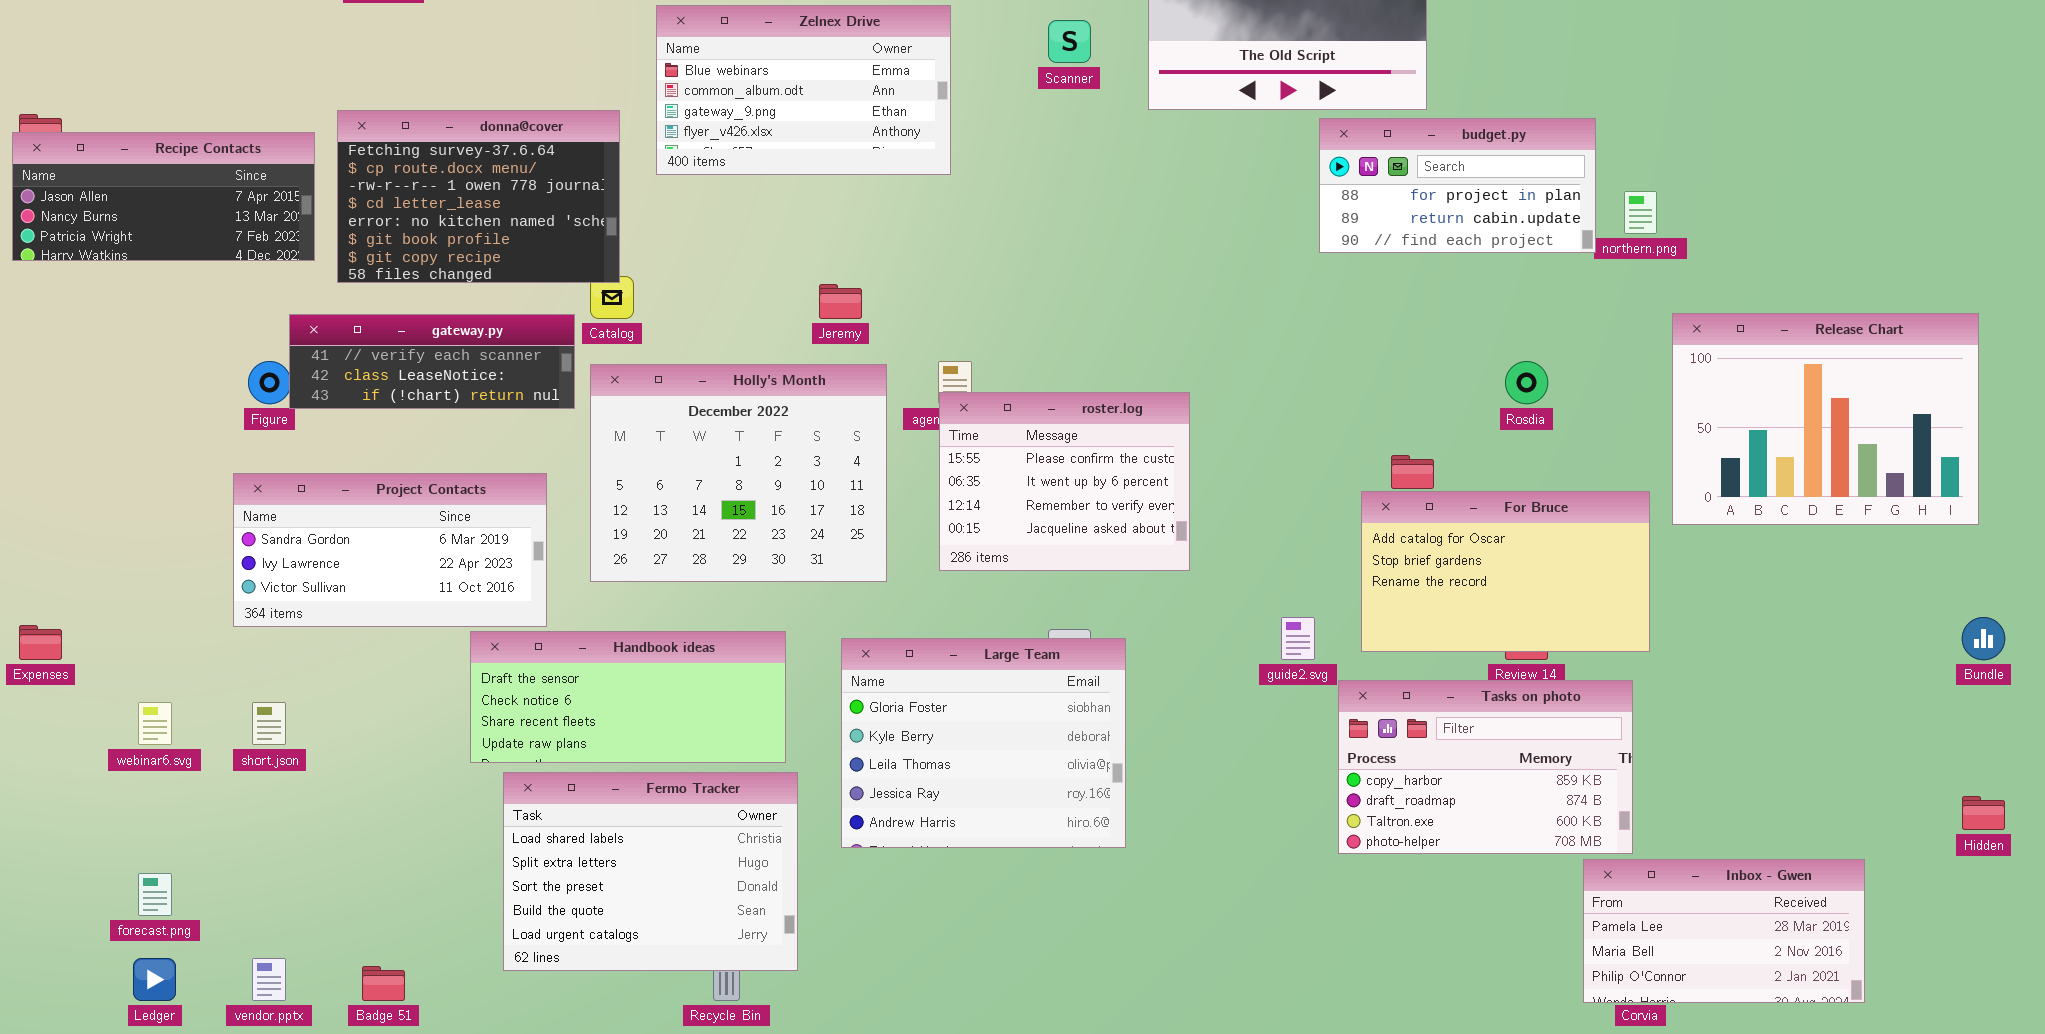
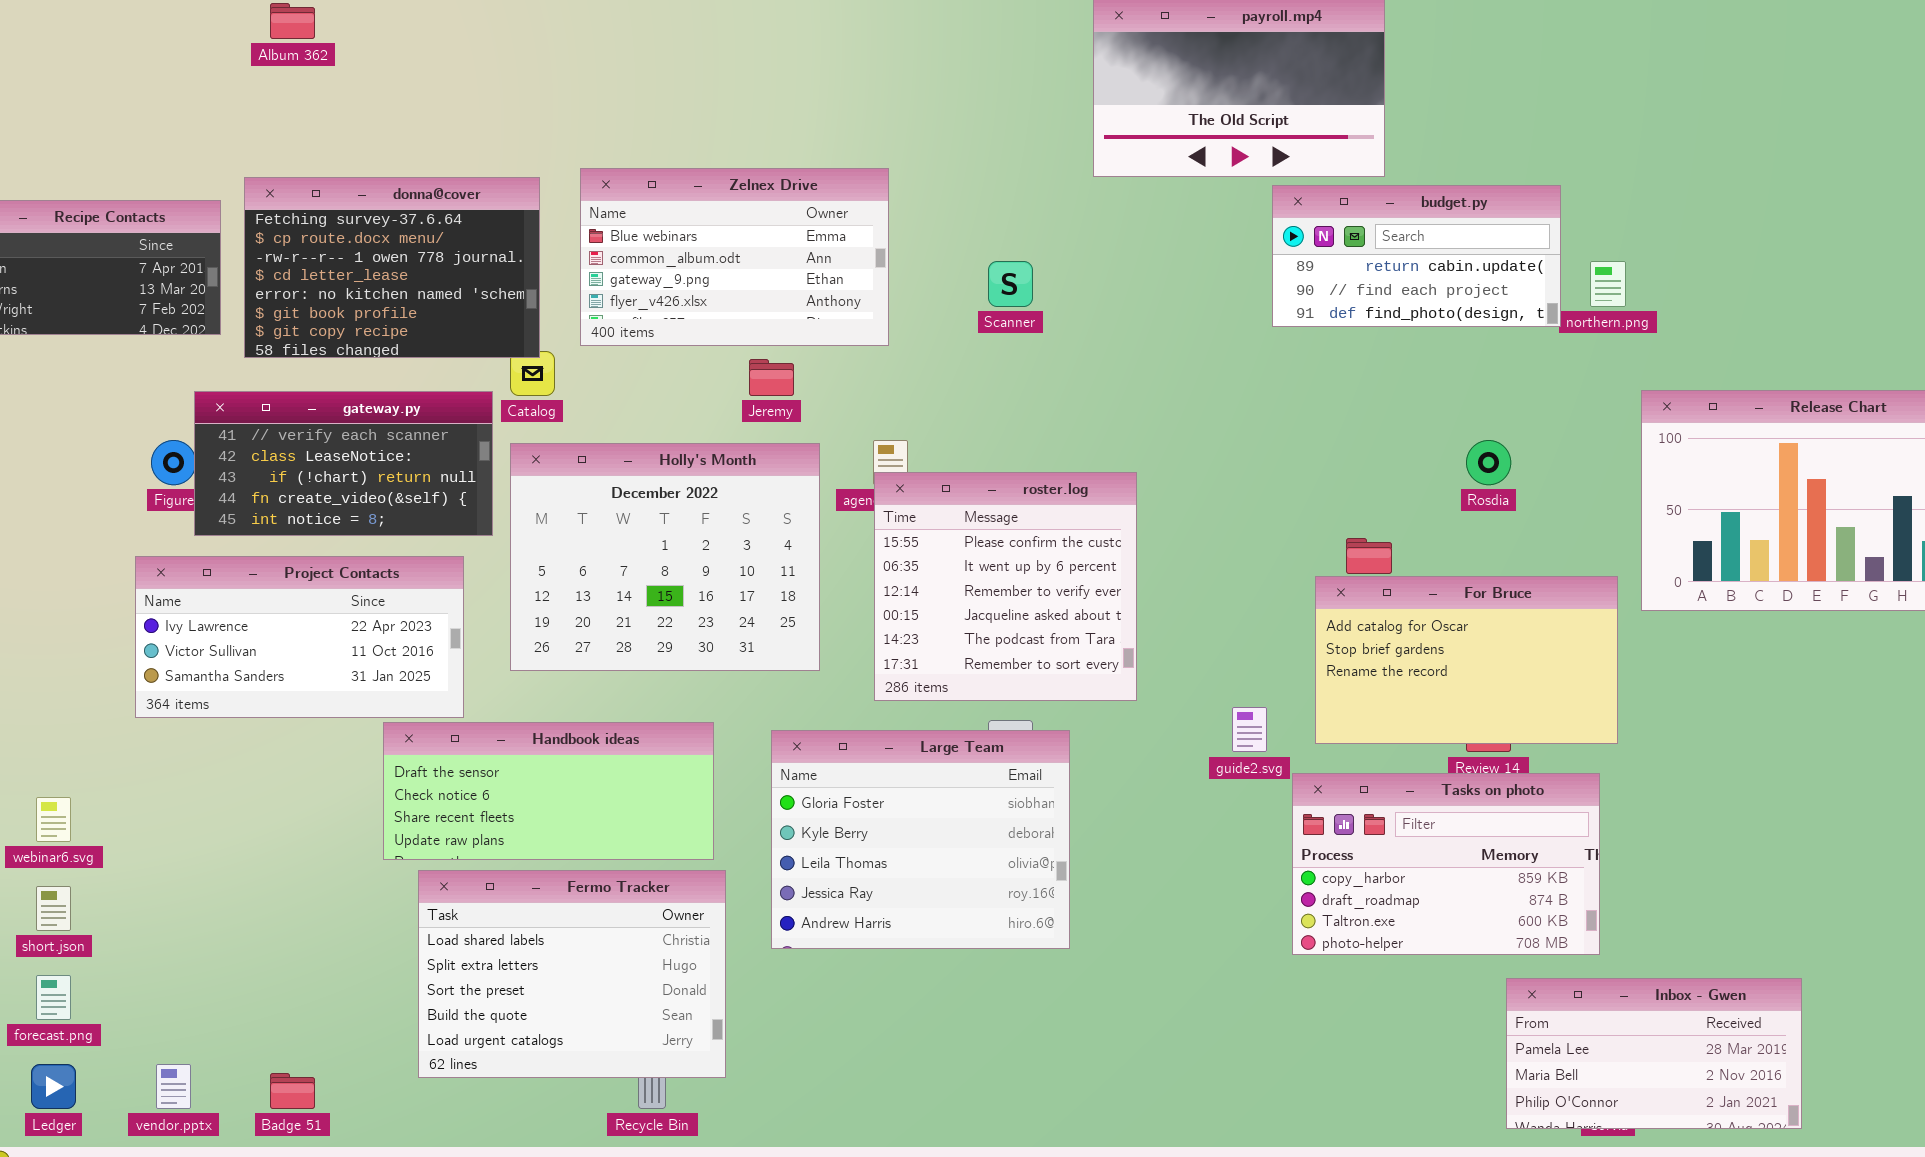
Zelnex Drive: [656,5,951,175] -> [580,168,889,346], moved
Scanner: [1048,20,1091,63] -> [988,261,1033,307], moved
budget.py: [1319,118,1596,253] -> [1272,185,1561,327], scrolled down 1 row
gateway.py: [289,314,575,409] -> [194,391,493,536], resized
roster.log: [939,392,1190,571] -> [874,472,1137,701], resized
Project Contacts: [233,473,547,627] -> [135,556,464,718], scrolled down 1 row
short.json: [252,702,286,745] -> [36,886,71,931], moved
Inbox - Gwen: [1583,859,1865,1003] -> [1506,978,1802,1129], moved

